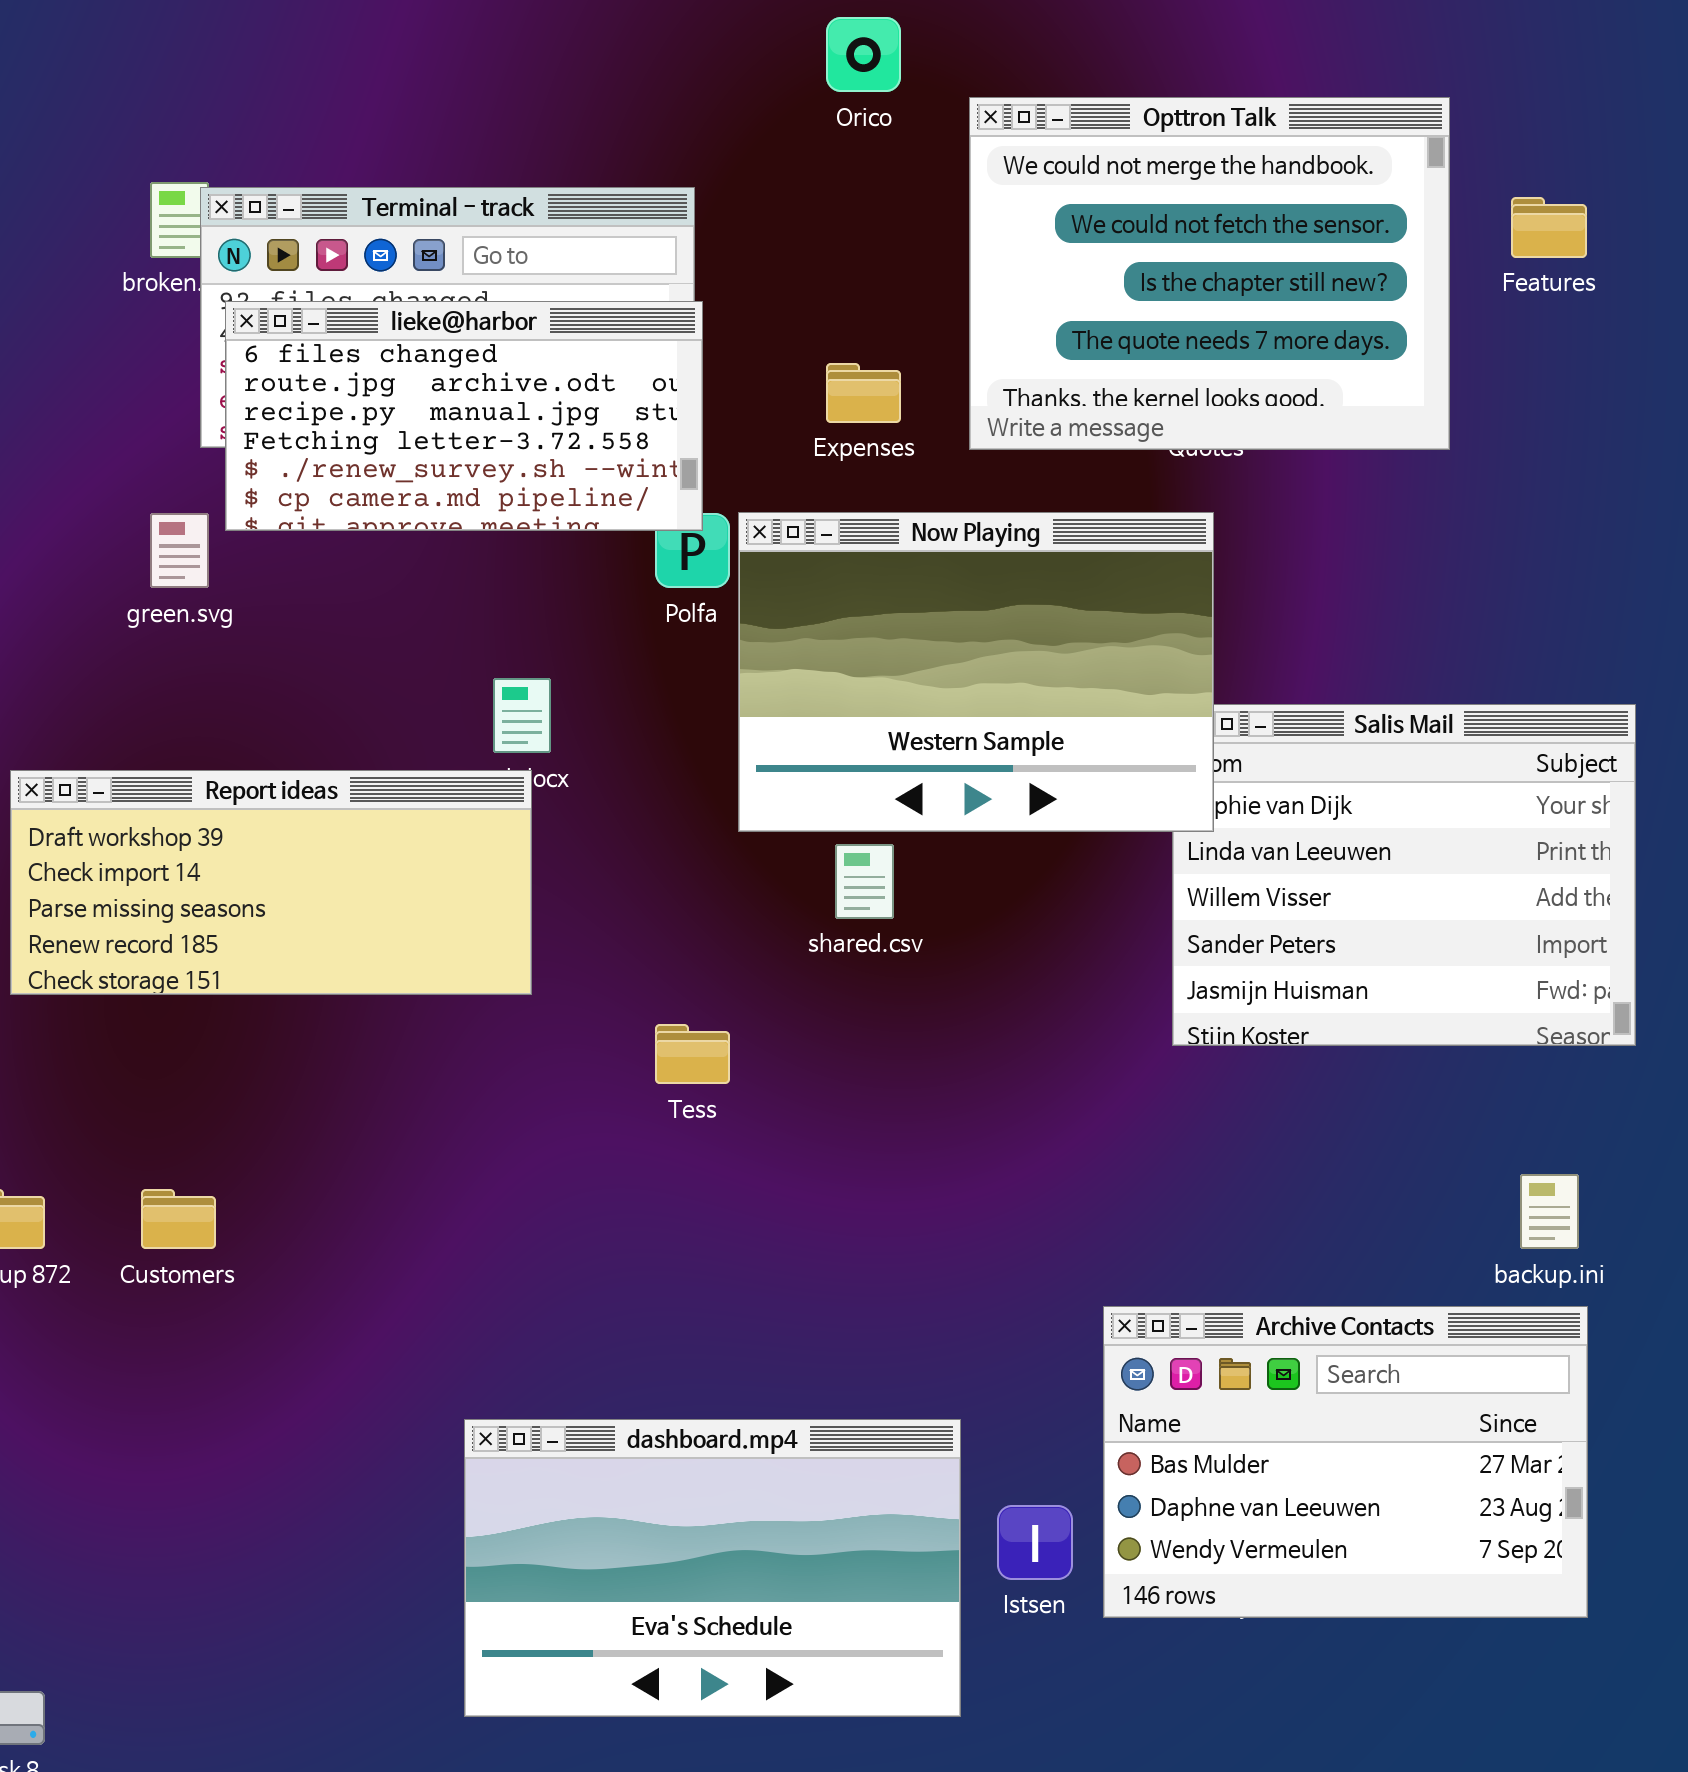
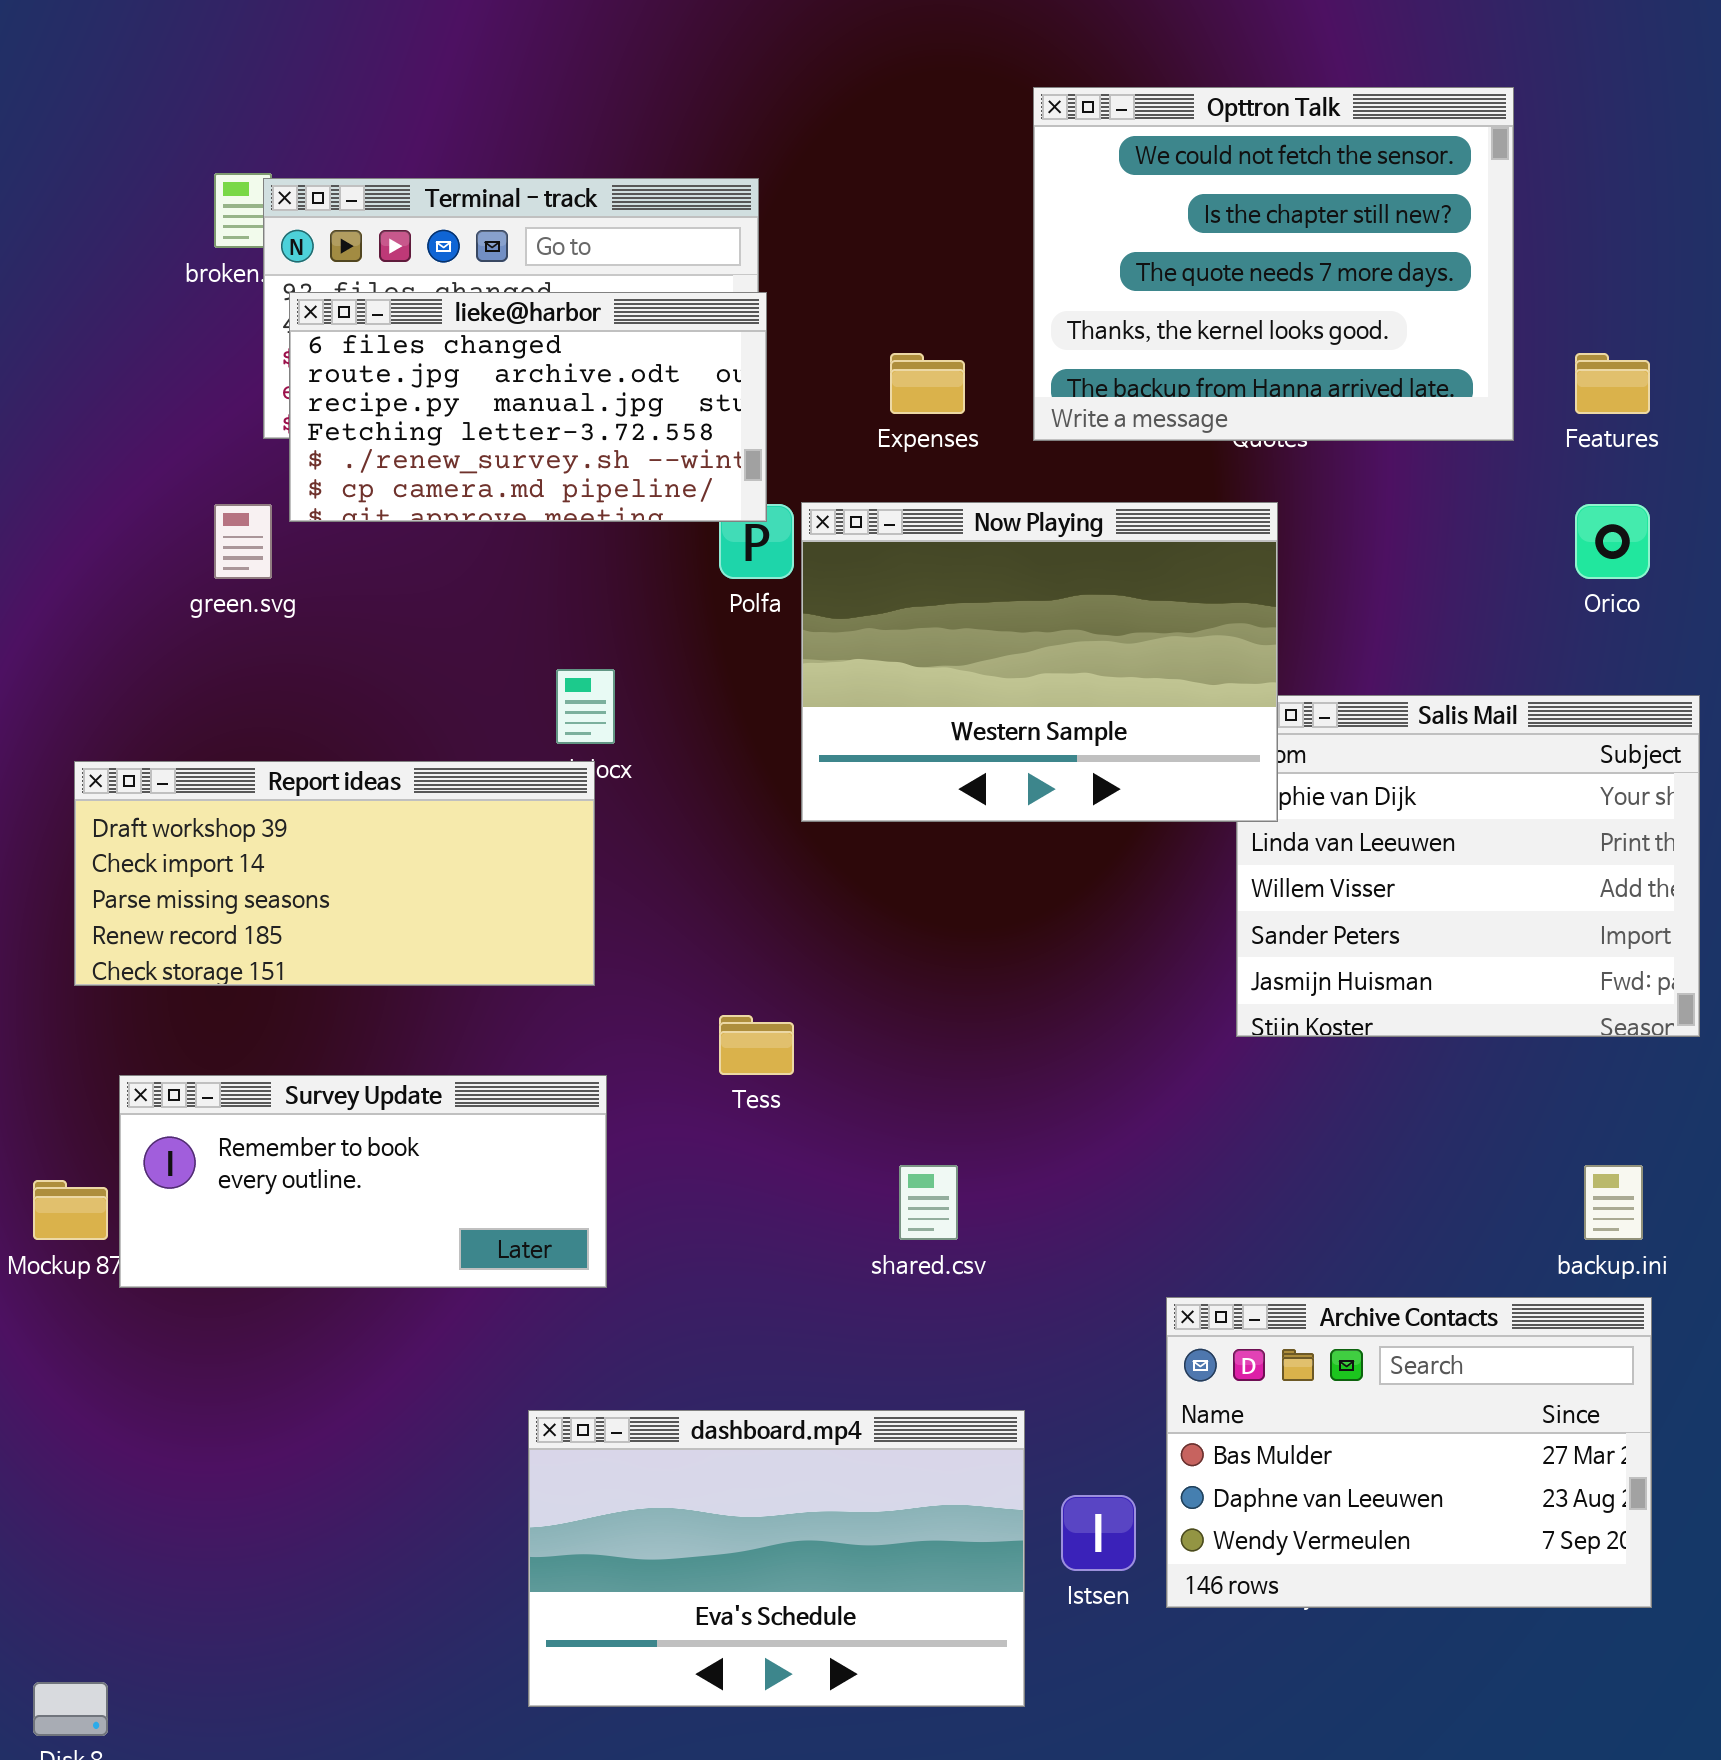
Orico: [826,17,901,92] -> [1575,504,1650,579], moved
Opttron Talk: [969,97,1450,450] -> [1033,87,1514,441], scrolled down 1 row
Features: [1511,197,1587,258] -> [1575,353,1650,414], moved
shared.csv: [835,844,894,919] -> [899,1165,958,1240], moved
Survey Update: none -> [119,1075,607,1288], opened

